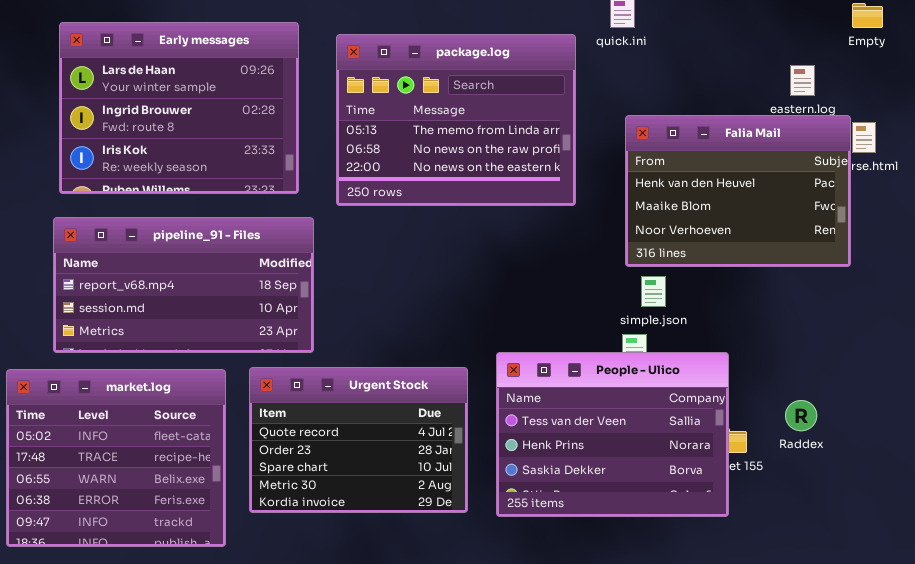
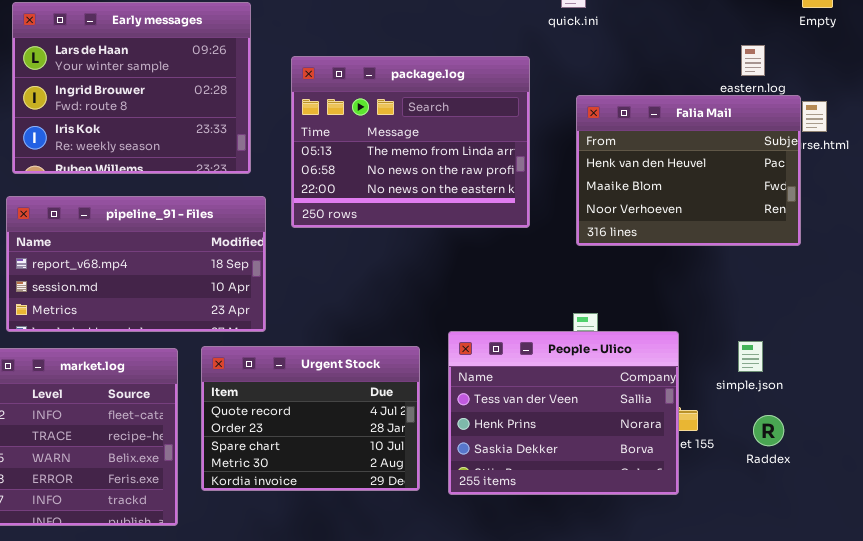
package.log: [336,34,576,206] -> [291,56,530,228], moved
simple.json: [641,276,666,307] -> [738,341,763,372], moved
Raddex: [785,400,817,431] -> [753,415,784,446], moved

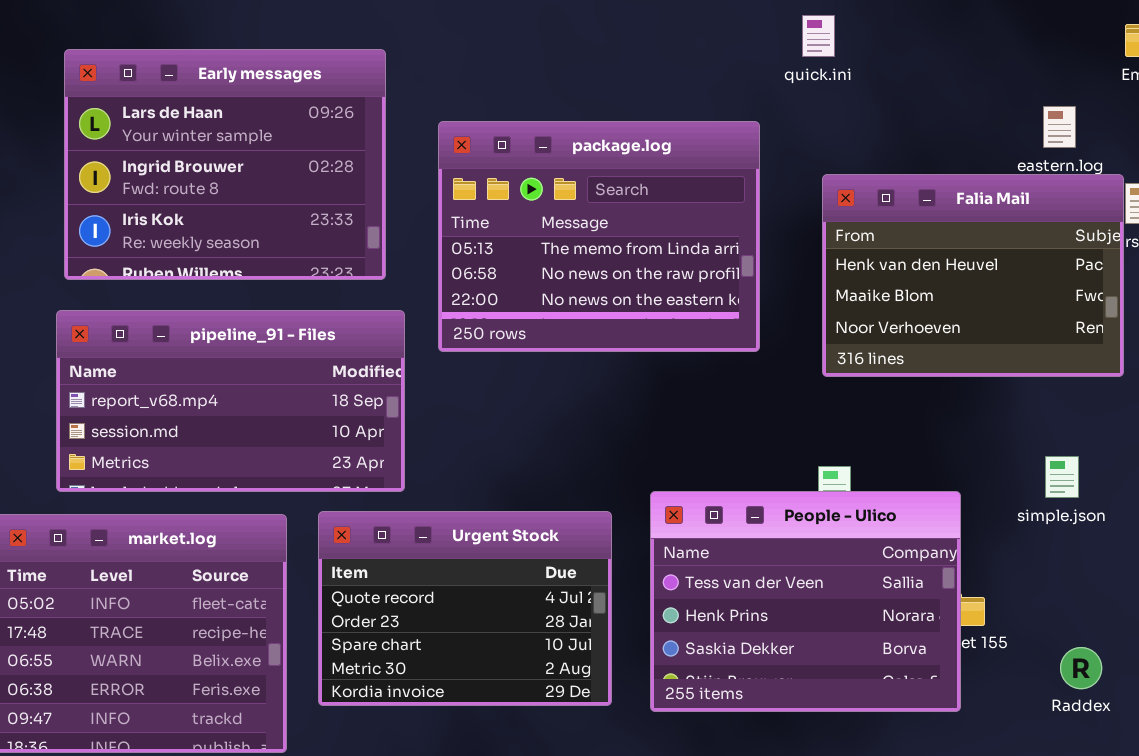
simple.json: [738,341,763,372] -> [1045,456,1079,498], moved
Raddex: [753,415,784,446] -> [1060,647,1102,689], moved

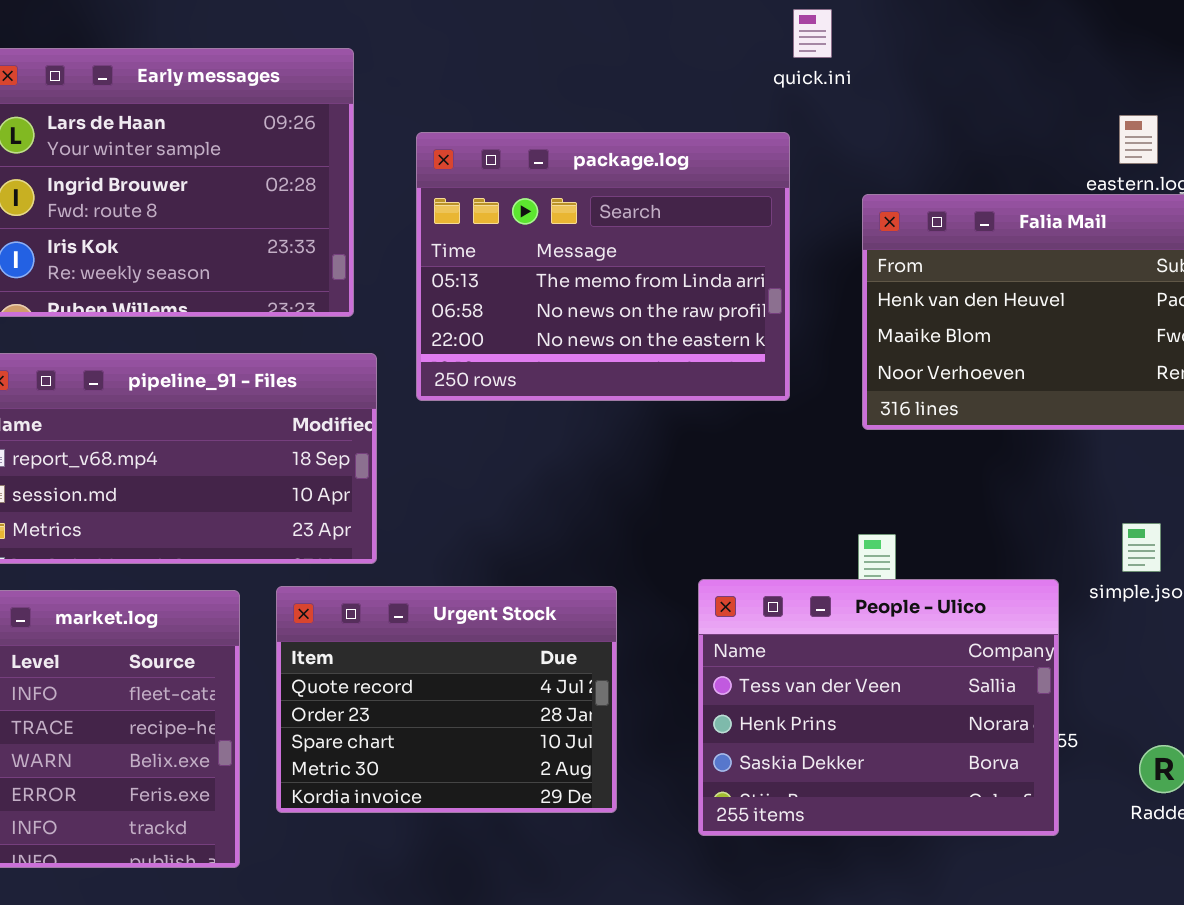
quick.ini: [802,15,835,57] -> [793,9,832,58], moved
People - Ulico: [650,491,961,712] -> [698,579,1059,836], moved

